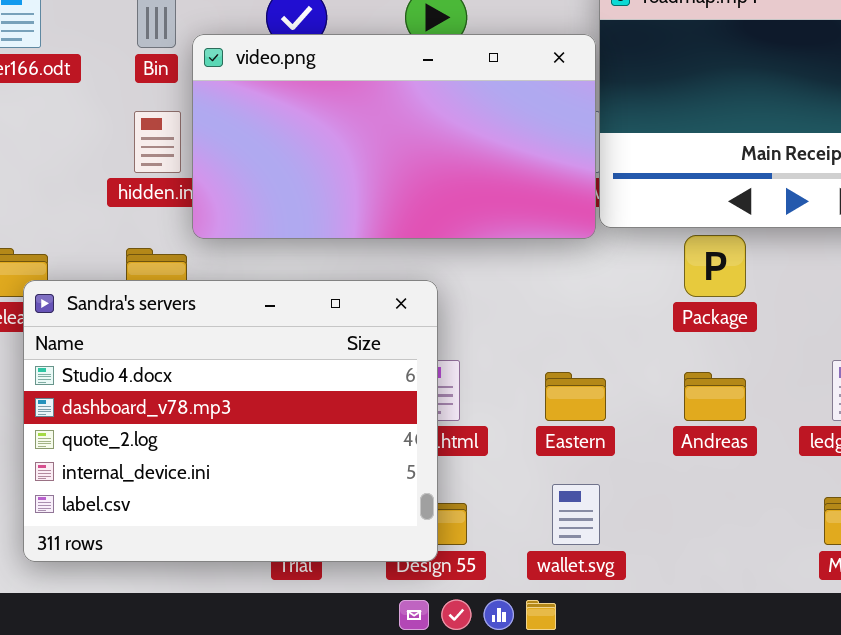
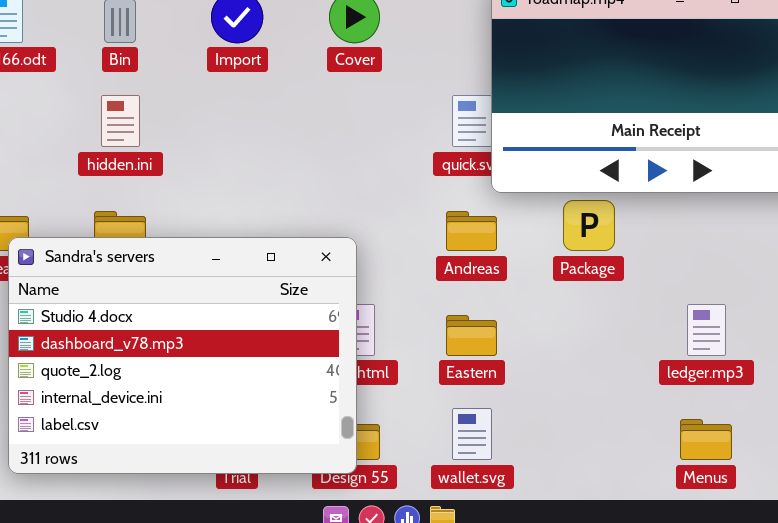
video.png: [192,34,596,239] -> none, closed
Andreas: [684,372,746,421] -> [446,211,497,251], moved

